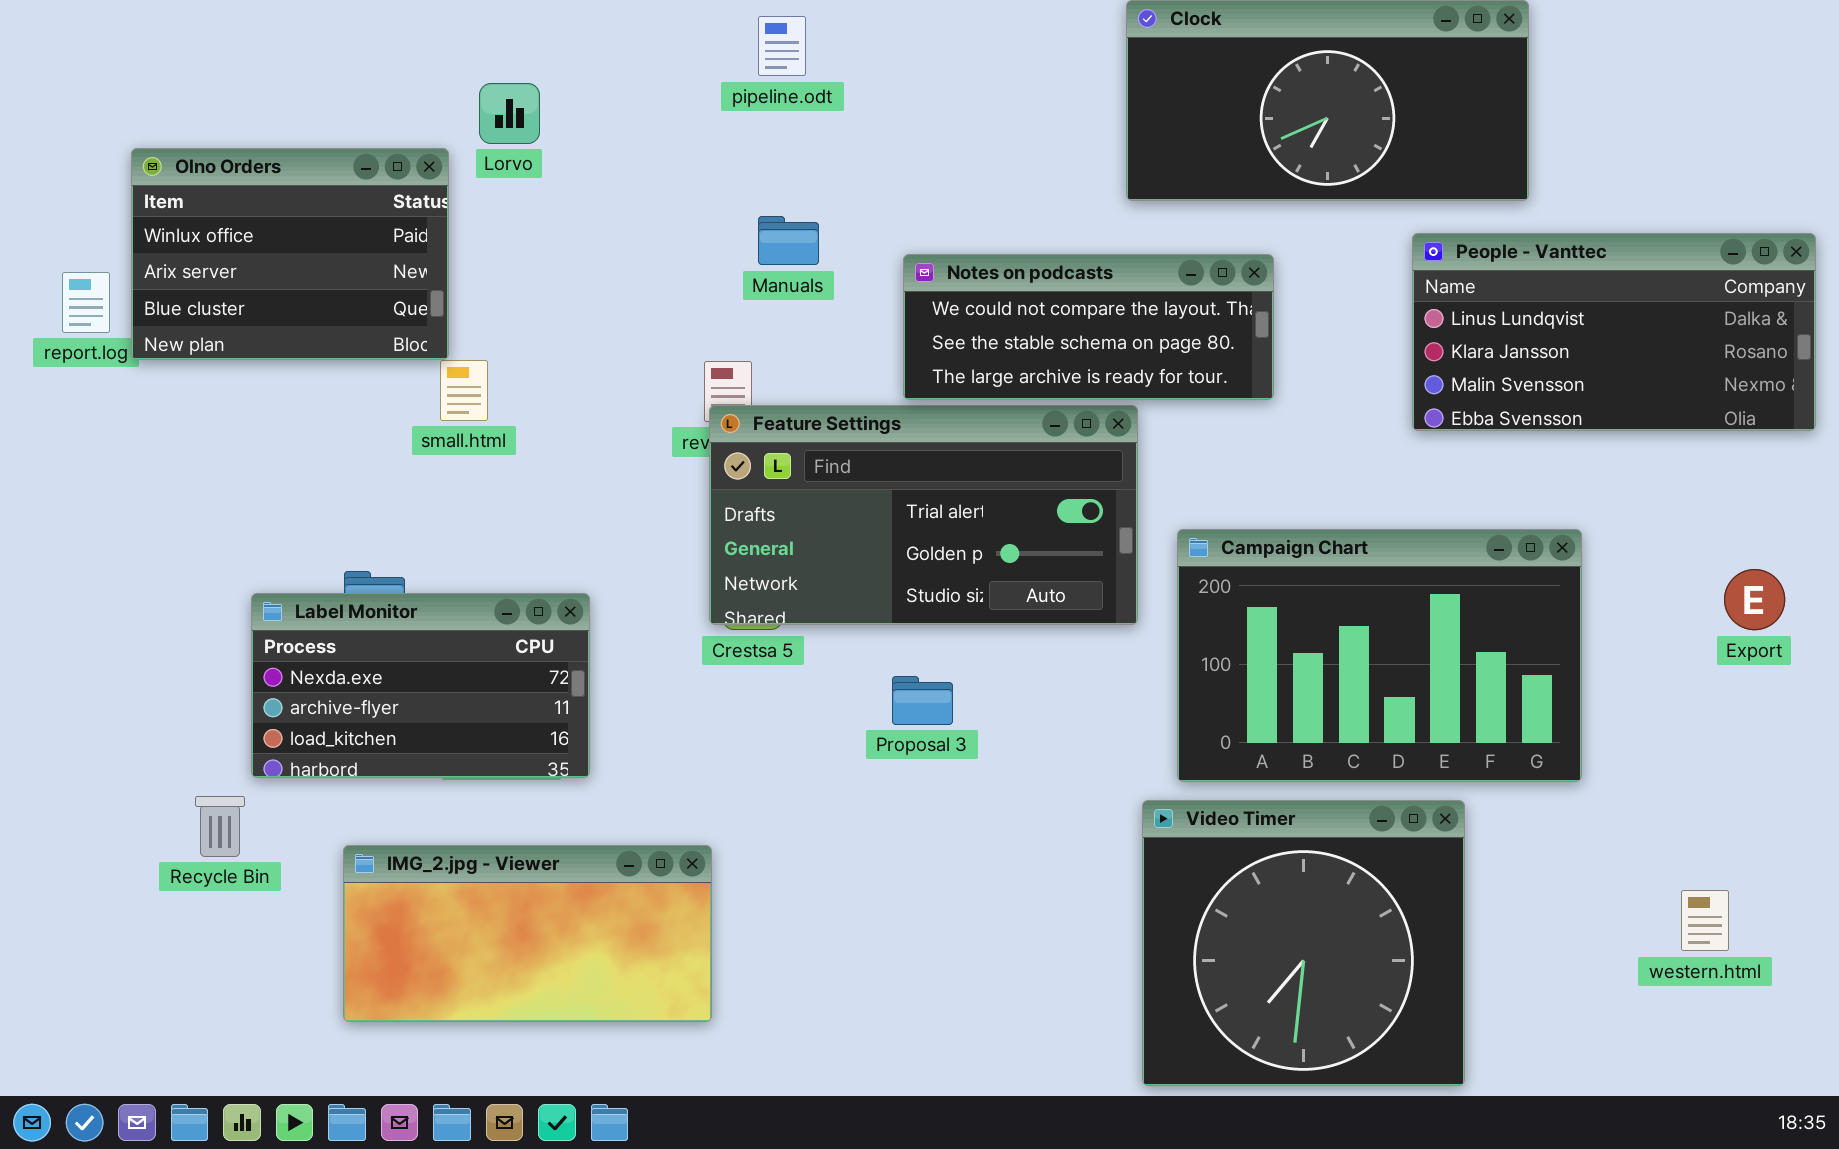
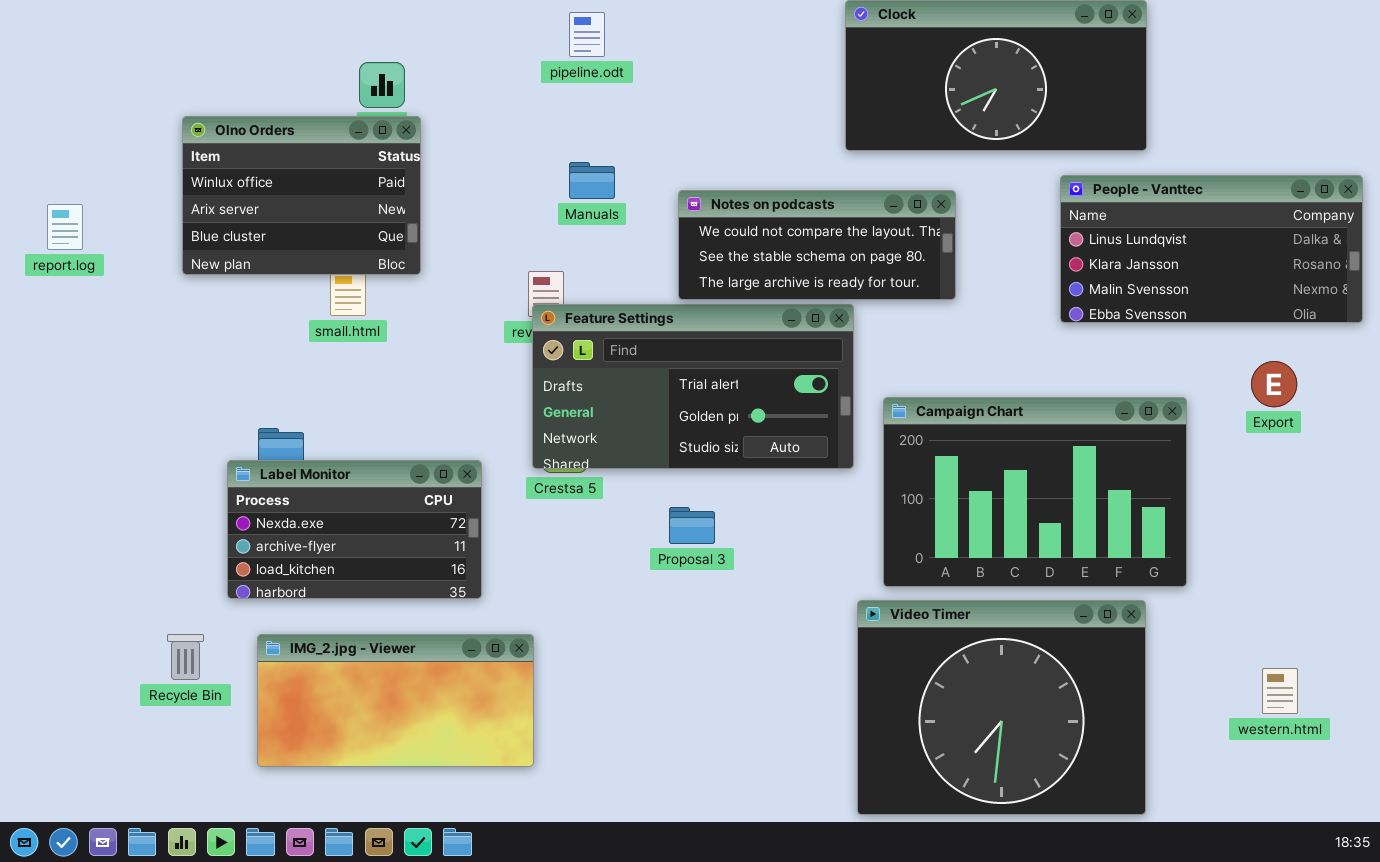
Olno Orders: [131,148,449,360] -> [182,116,421,275], moved
Export: [1724,569,1785,630] -> [1251,361,1297,407], moved
Label Monitor: [251,593,590,778] -> [227,460,482,599], moved
Recycle Bin: [195,796,245,857] -> [167,634,204,680], moved
Video Timer: [1142,800,1465,1086] -> [857,600,1146,815], resized

